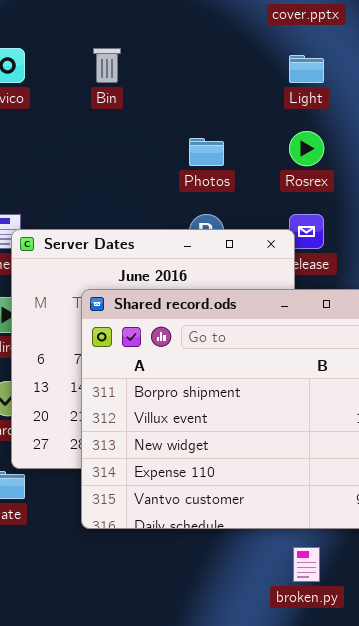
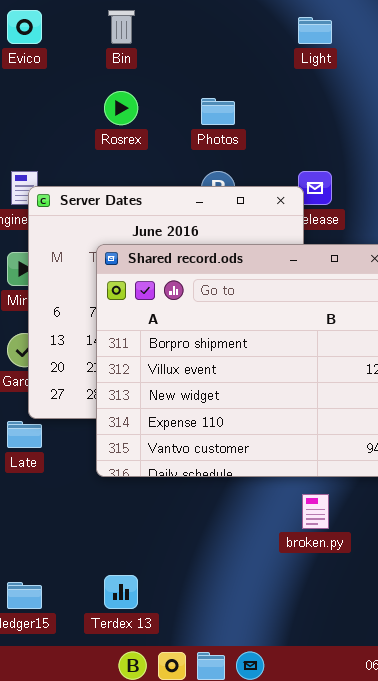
Rosrex: [289,131,324,166] -> [104,91,138,125], moved

